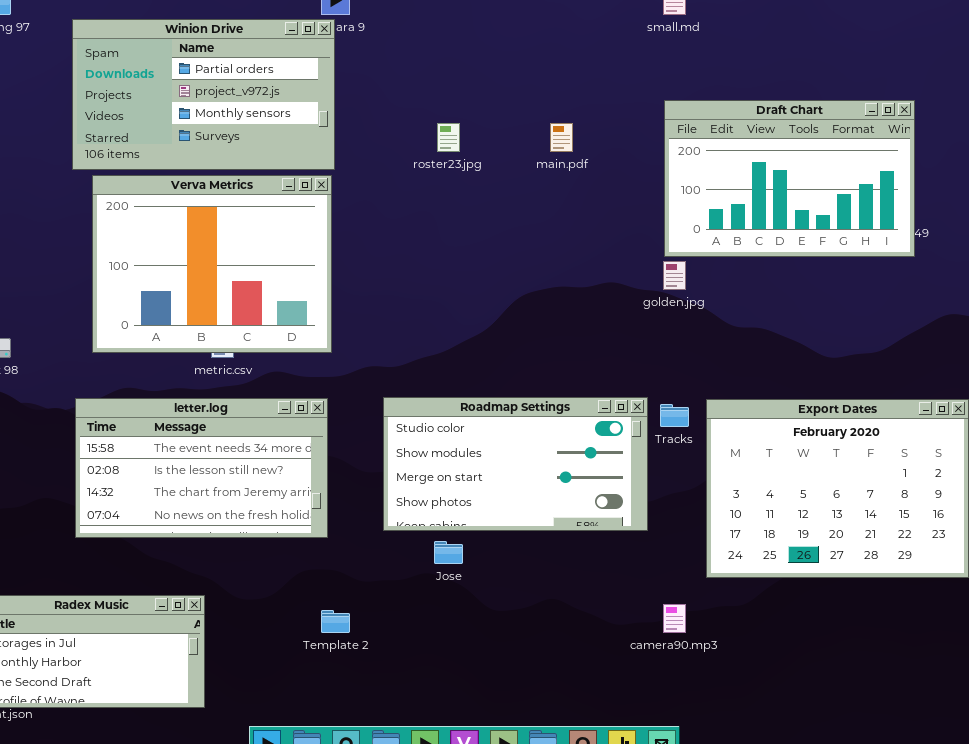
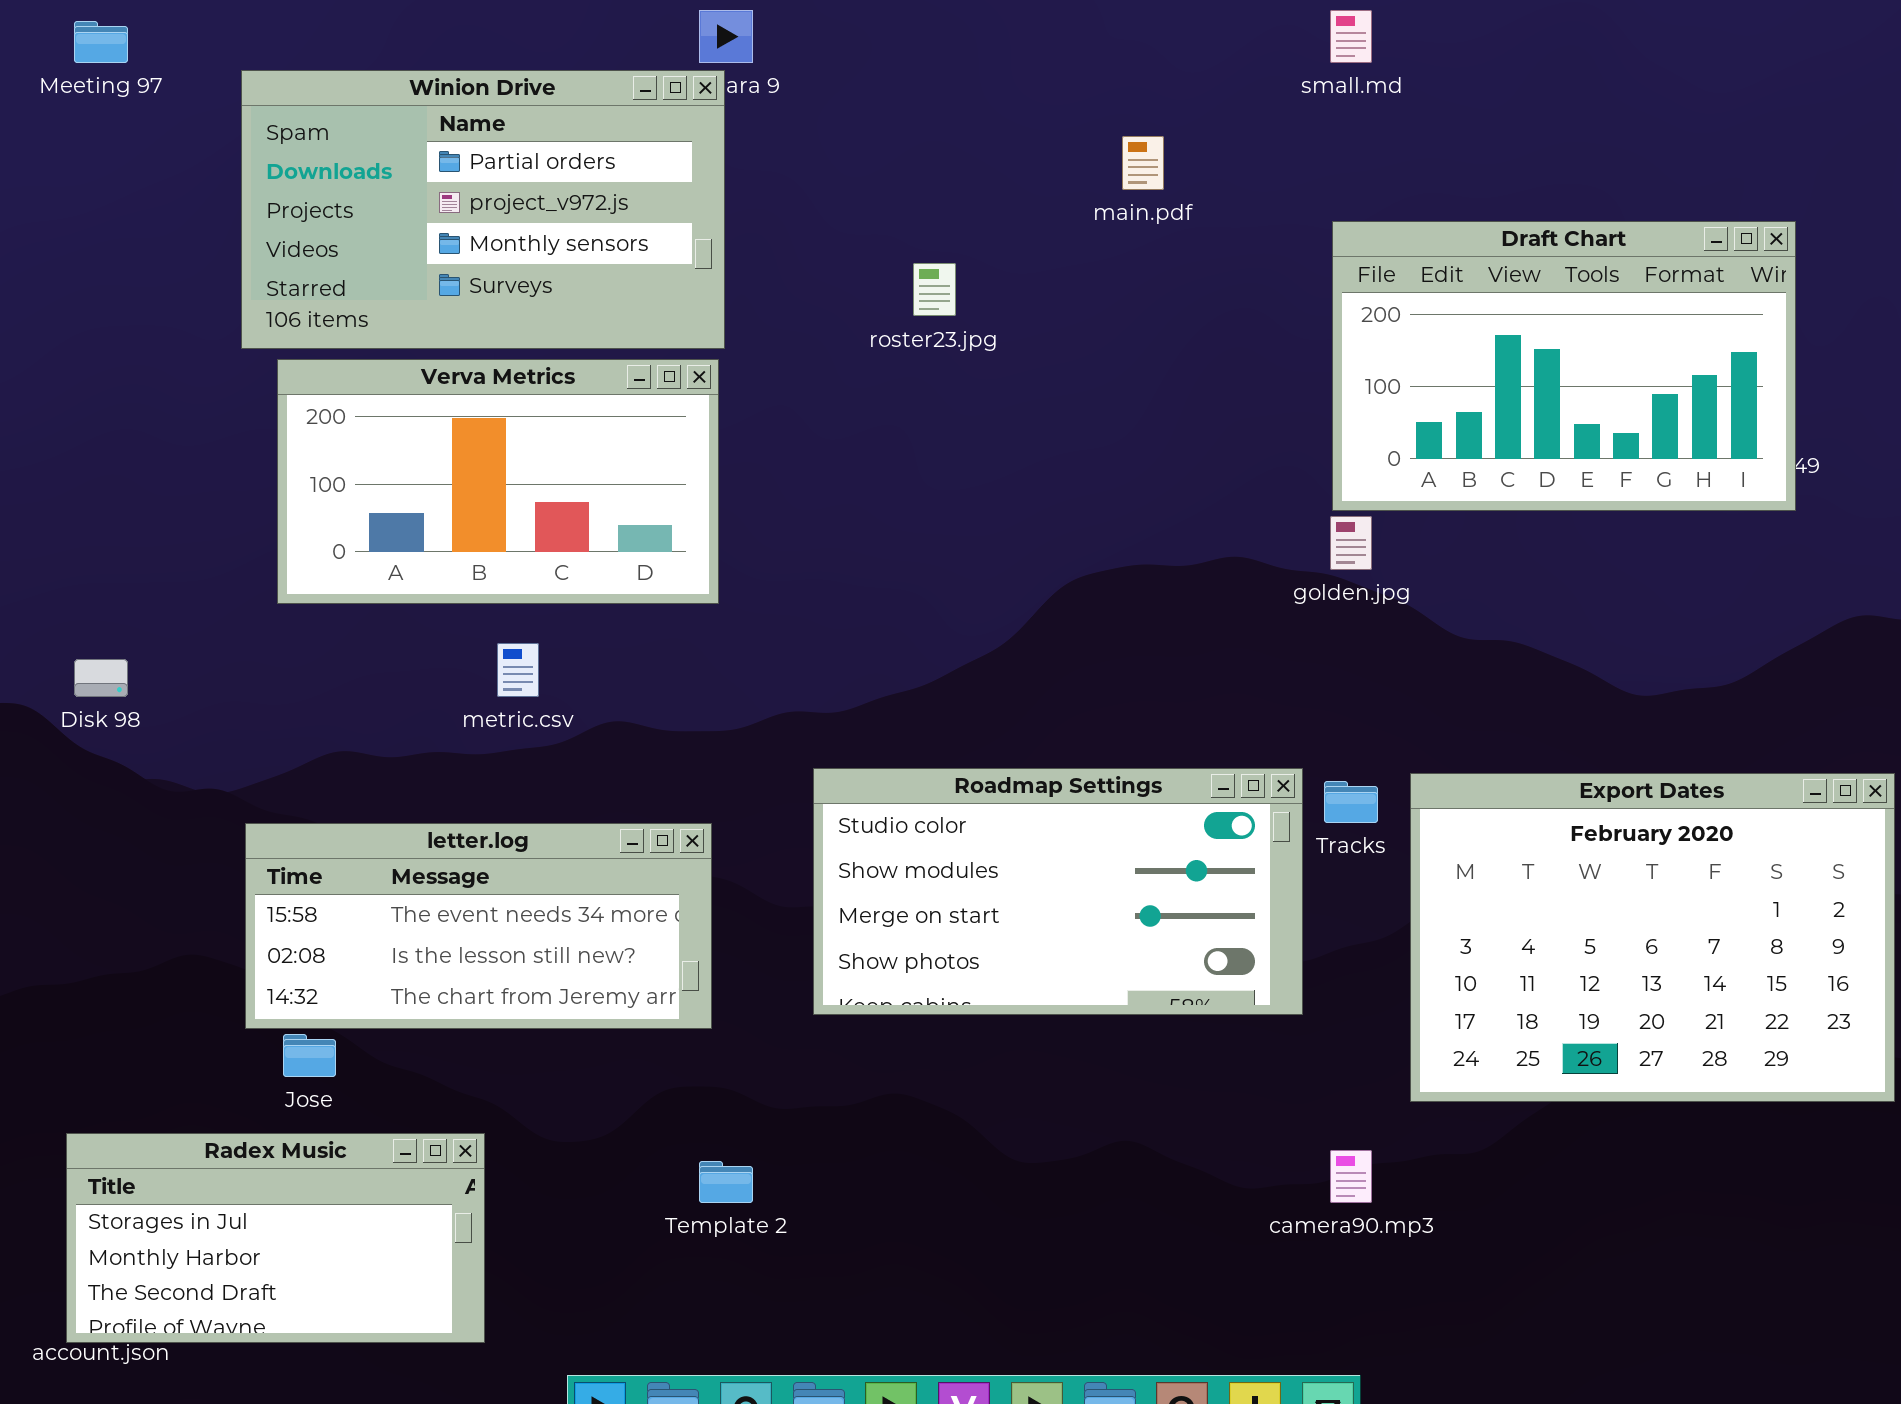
main.pdf: [550,123,573,152] -> [1122,136,1164,190], moved
Verva Metrics: [92,175,332,353] -> [277,359,719,604], resized
letter.log: [75,398,328,538] -> [245,823,712,1029], resized
Jose: [434,541,463,564] -> [283,1034,336,1077], moved

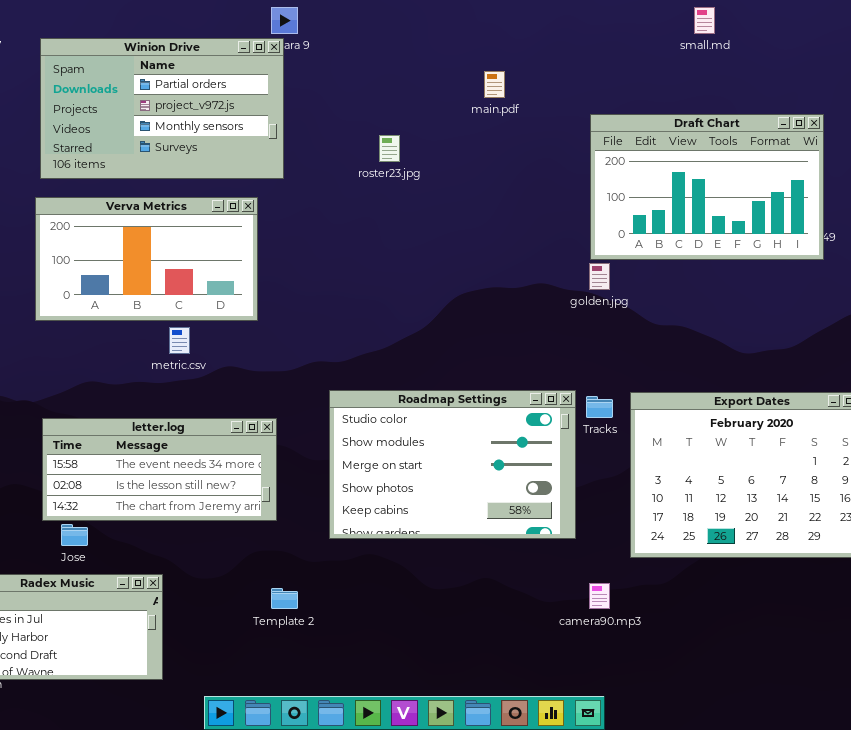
small.md: [1330,10,1372,63] -> [694,7,715,34], moved
Verva Metrics: [277,359,719,604] -> [35,197,258,321], moved
Roadmap Settings: [813,768,1303,1015] -> [329,390,576,539], resized

